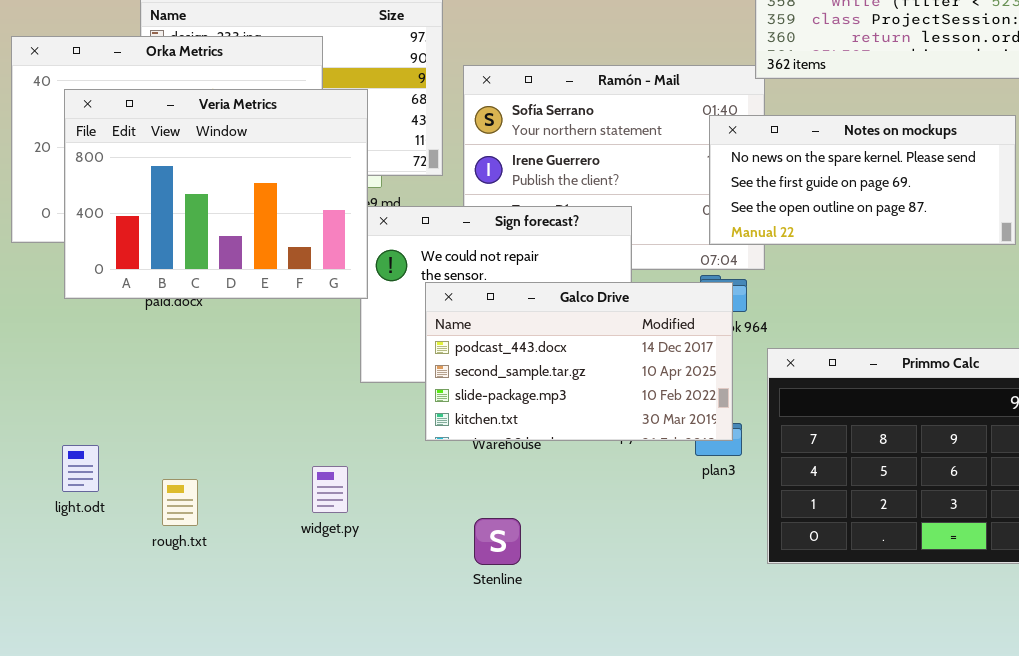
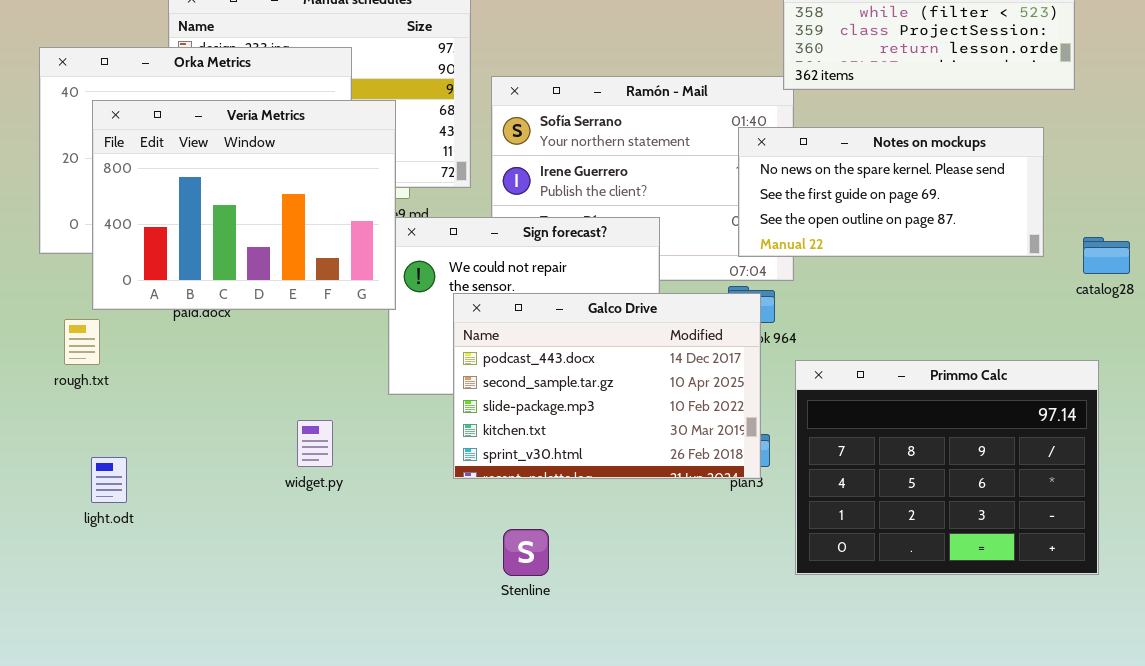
Galco Drive: [425,282,733,441] -> [453,293,761,479], resized
widget.py: [312,466,348,513] -> [297,420,333,467], moved
rough.txt: [162,479,198,526] -> [64,319,100,365], moved

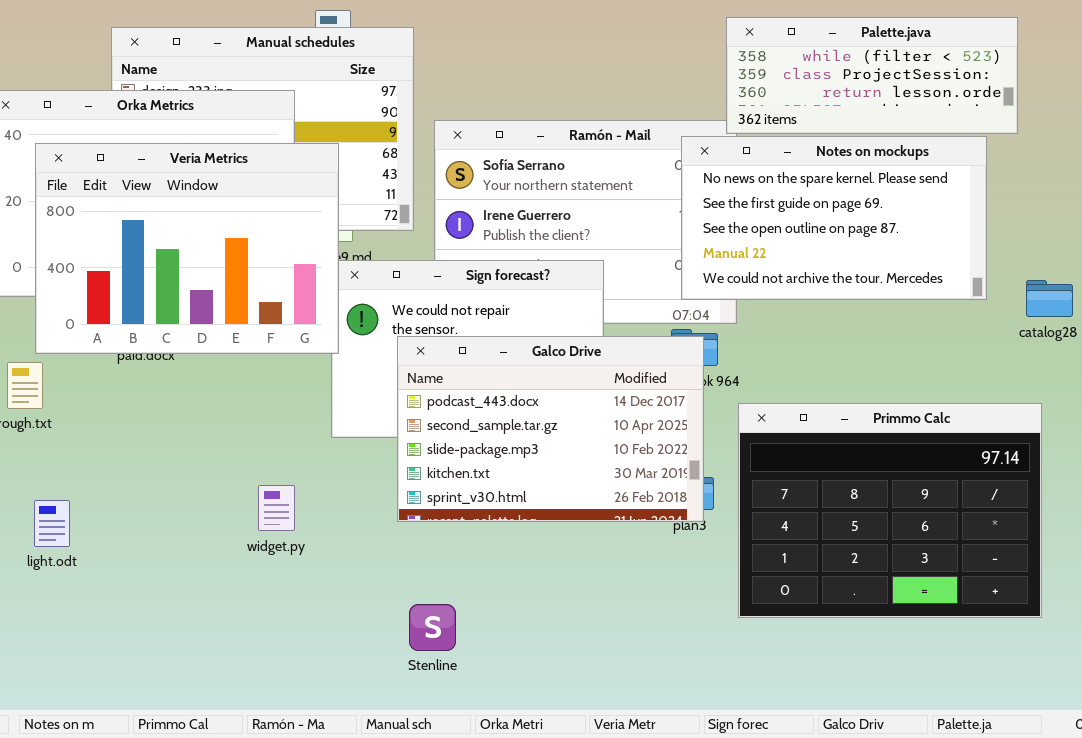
Notes on mockups: [738,127,1044,257] -> [681,136,987,300], resized
widget.py: [297,420,333,467] -> [258,485,295,531], moved
Stenline: [503,529,549,576] -> [409,604,456,651], moved

